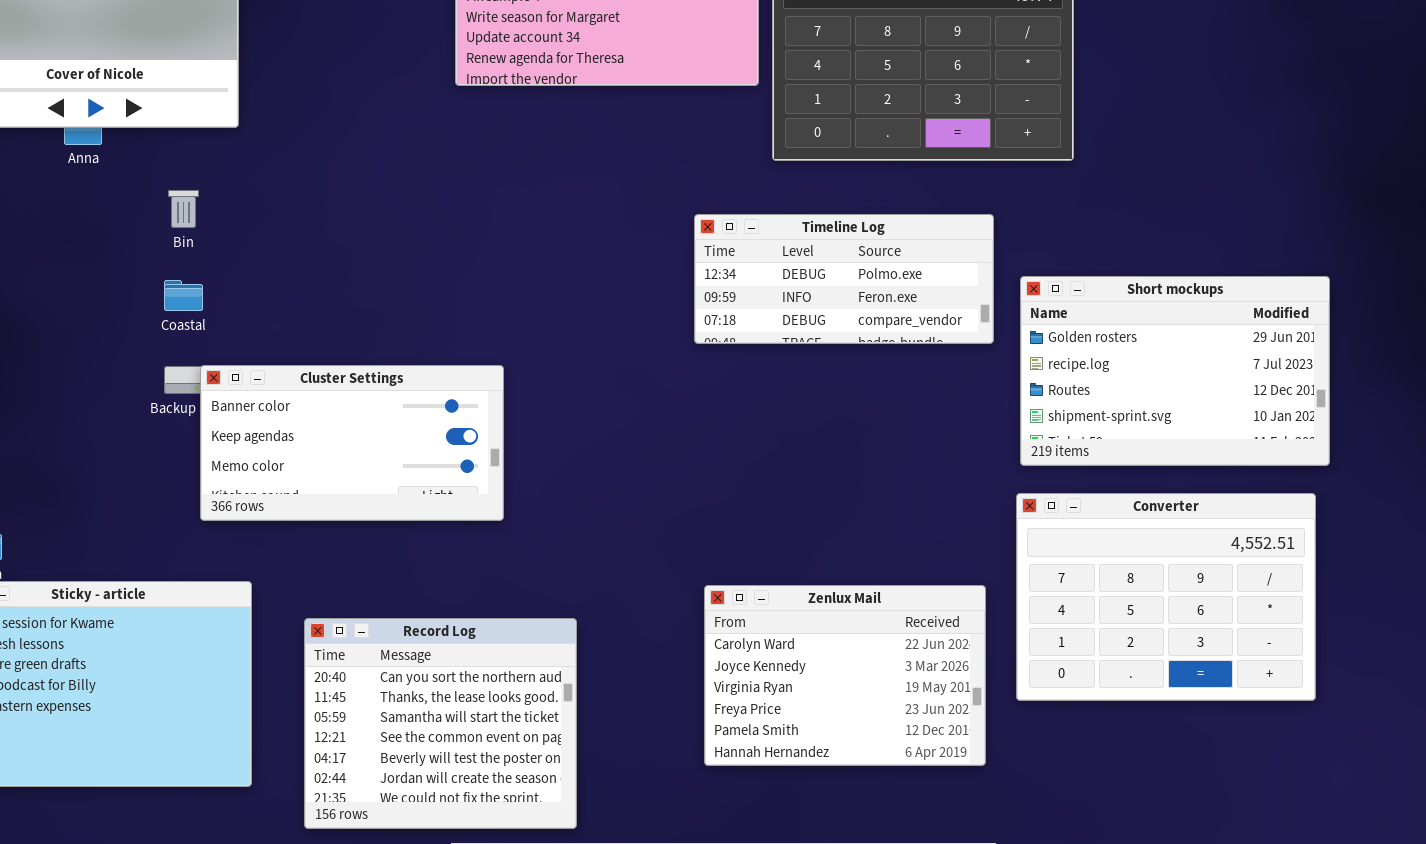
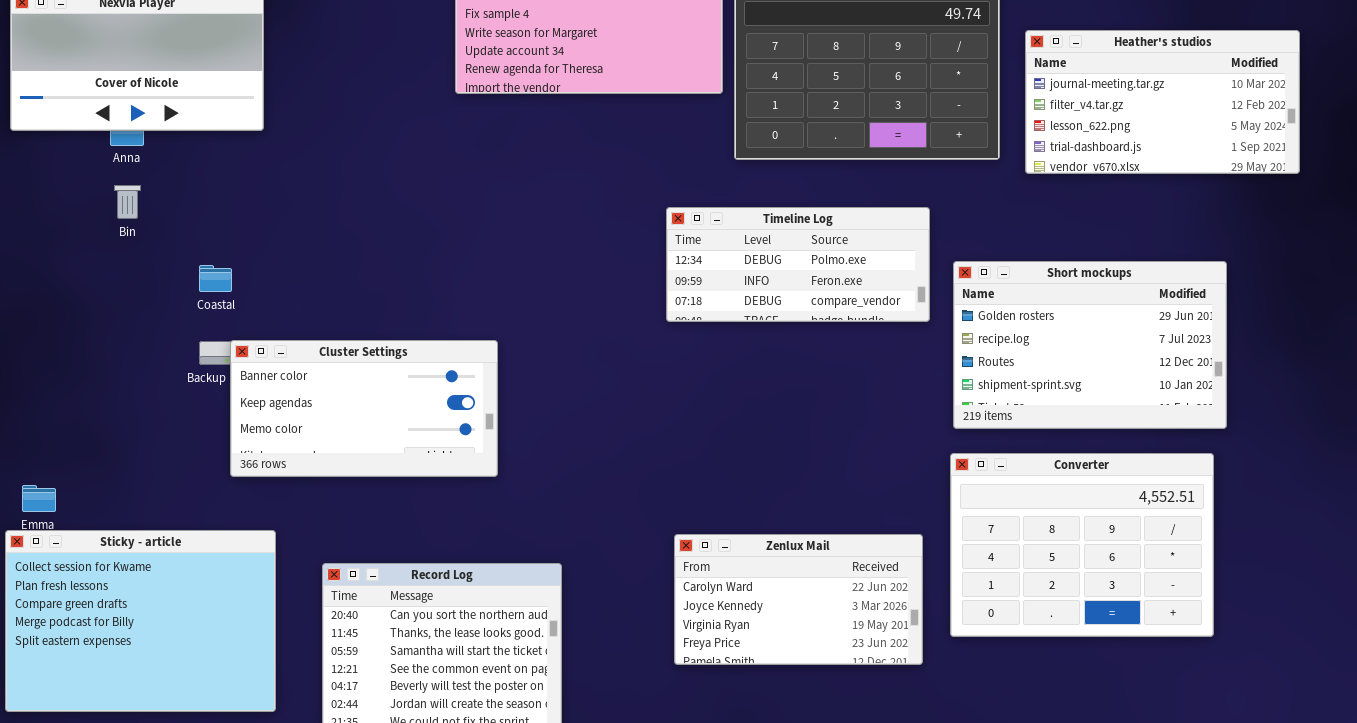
Heather's studios: none -> [1025,30,1300,174], opened
Bin: [168,190,199,228] -> [114,185,141,219], moved
Zenlux Mail: [704,585,986,766] -> [674,534,923,665], resized

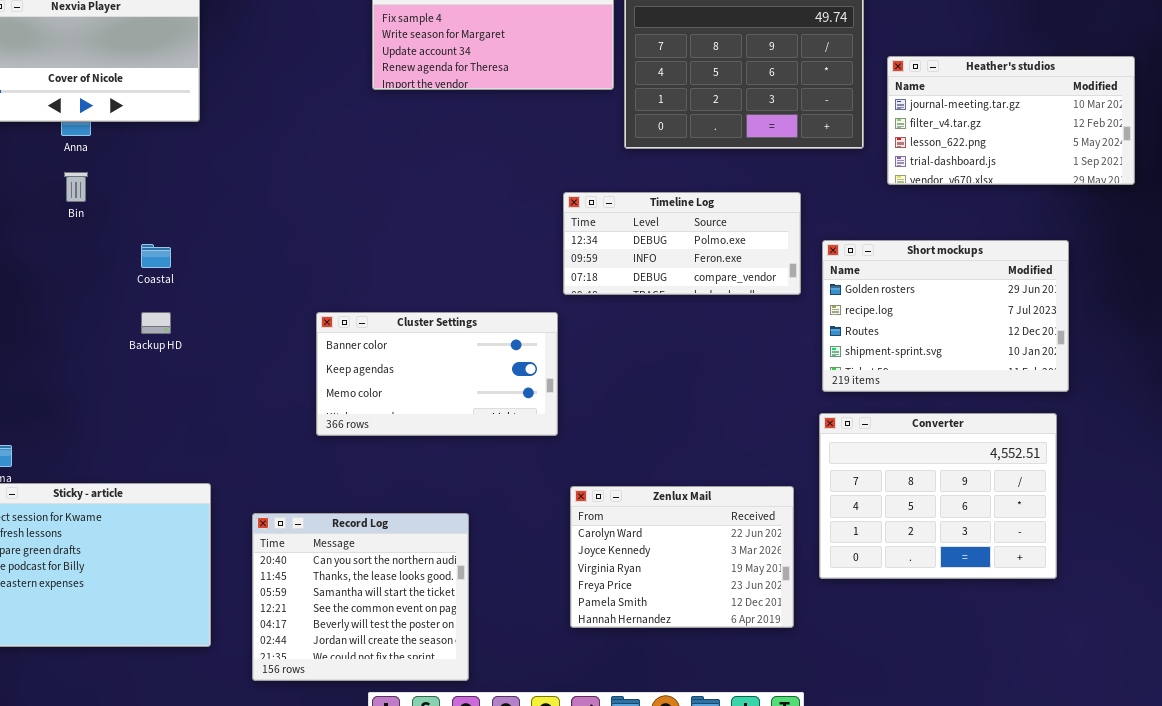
Heather's studios: [1025,30,1300,174] -> [887,56,1135,185], moved
Cluster Settings: [230,340,498,477] -> [316,312,558,436], moved
Zenlux Mail: [674,534,923,665] -> [570,486,794,628], resized

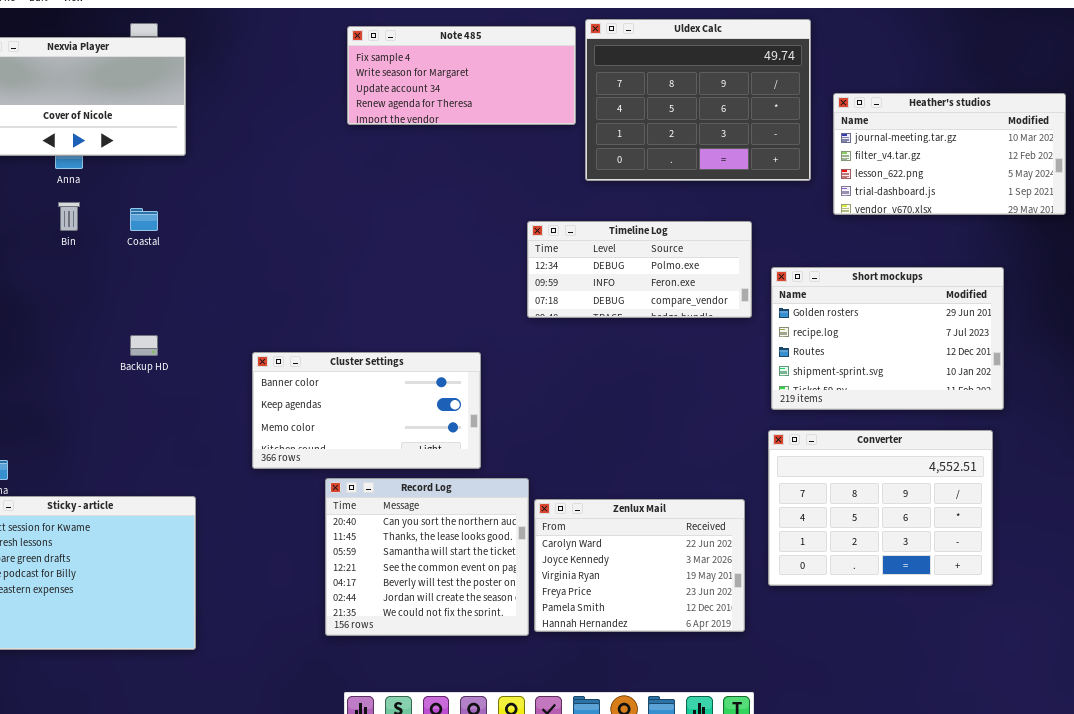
Coastal: [141,244,171,268] -> [130,208,158,231], moved
Cluster Settings: [316,312,558,436] -> [252,352,481,469], moved
Record Log: [252,513,469,681] -> [325,478,529,636], moved

